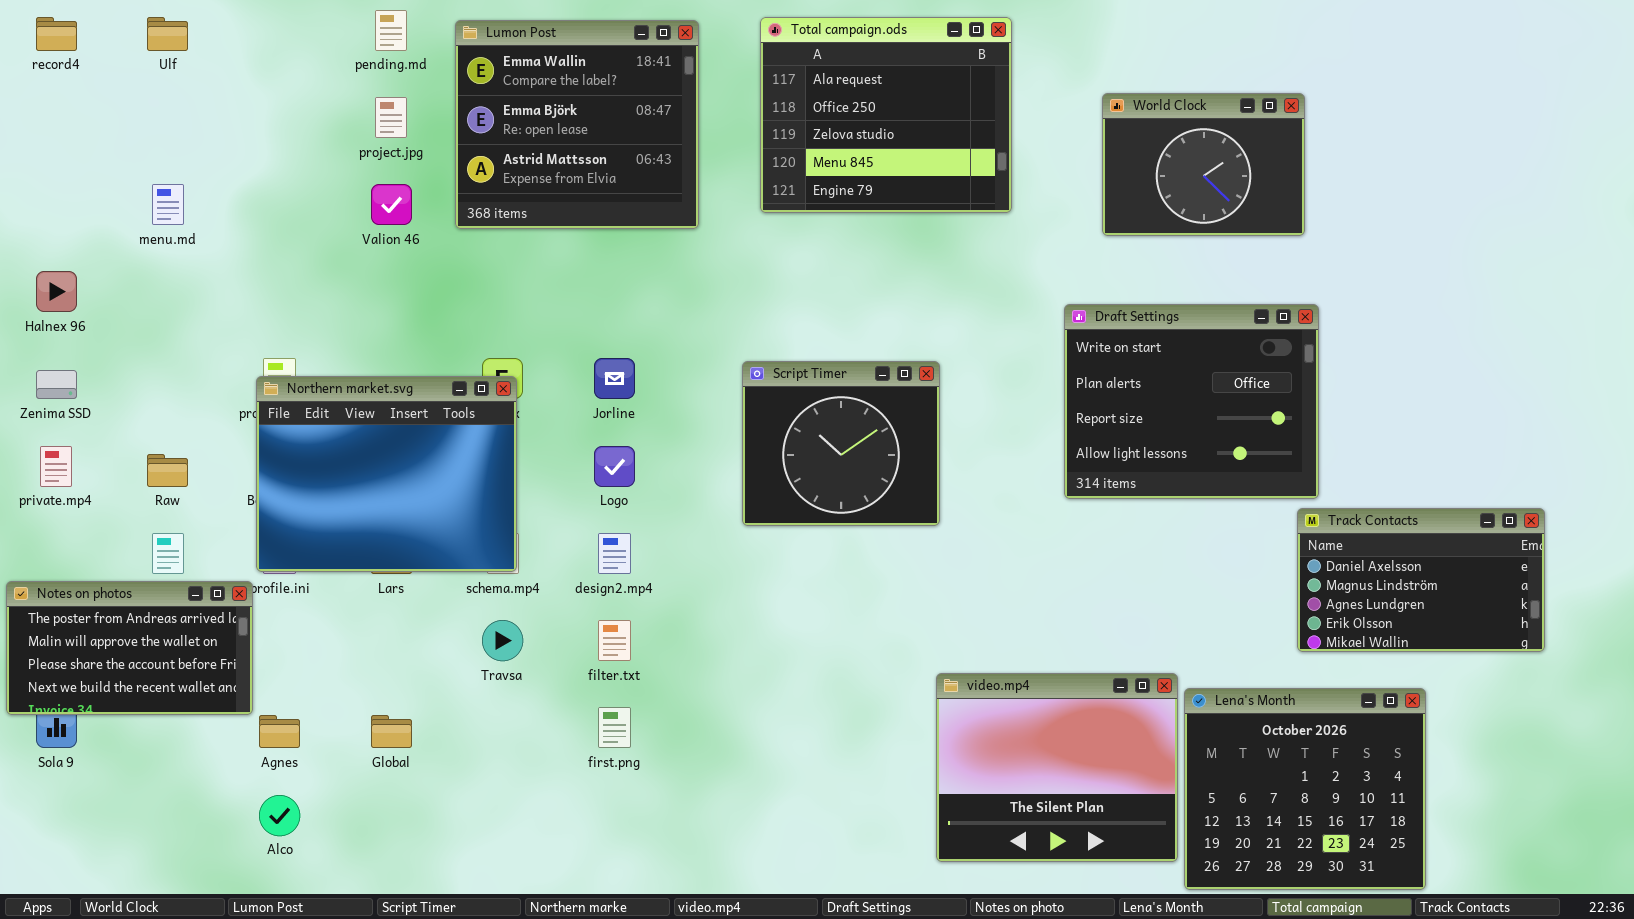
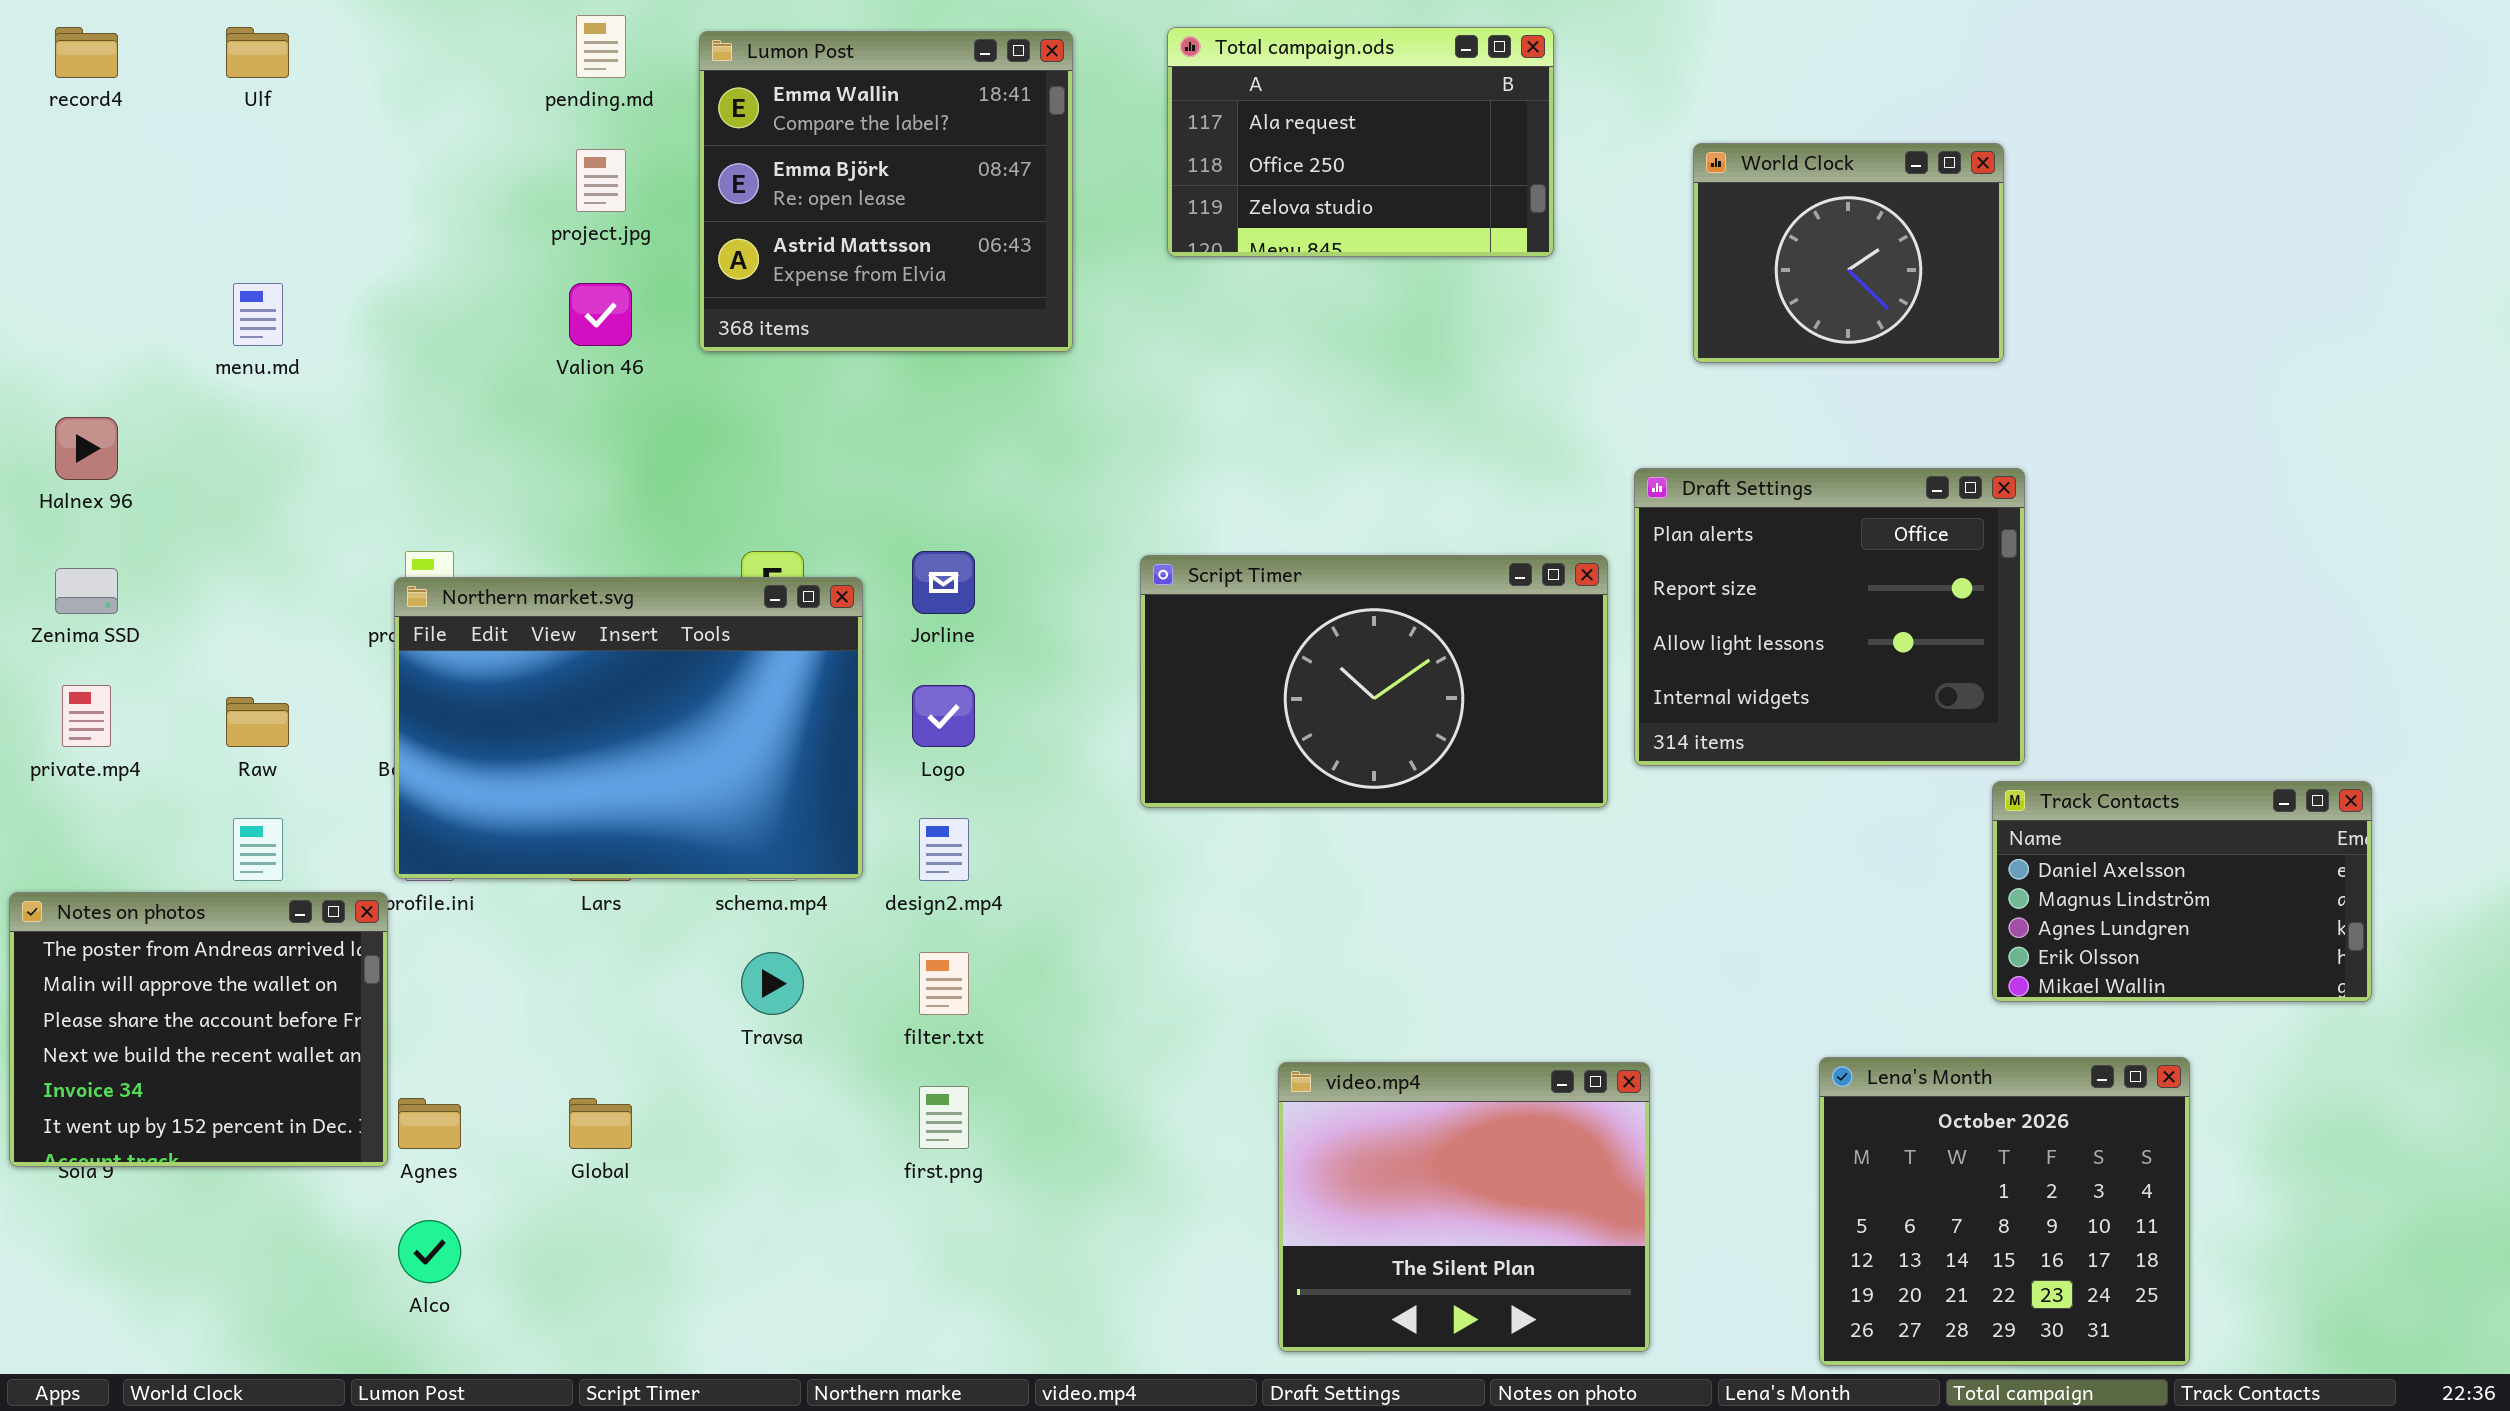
Total campaign.ods: [760,17,1012,213] -> [1167,27,1554,257], resized
Draft Settings: [1064,304,1319,499] -> [1634,468,2025,766], scrolled down 1 row
Script Timer: [742,361,940,526] -> [1140,555,1608,808], resized
Northern market.svg: [256,376,517,572] -> [394,577,863,879], resized
Notes on photos: [6,581,253,715] -> [9,892,388,1167], resized
video.mp4: [936,673,1178,862] -> [1278,1062,1650,1352], moved

